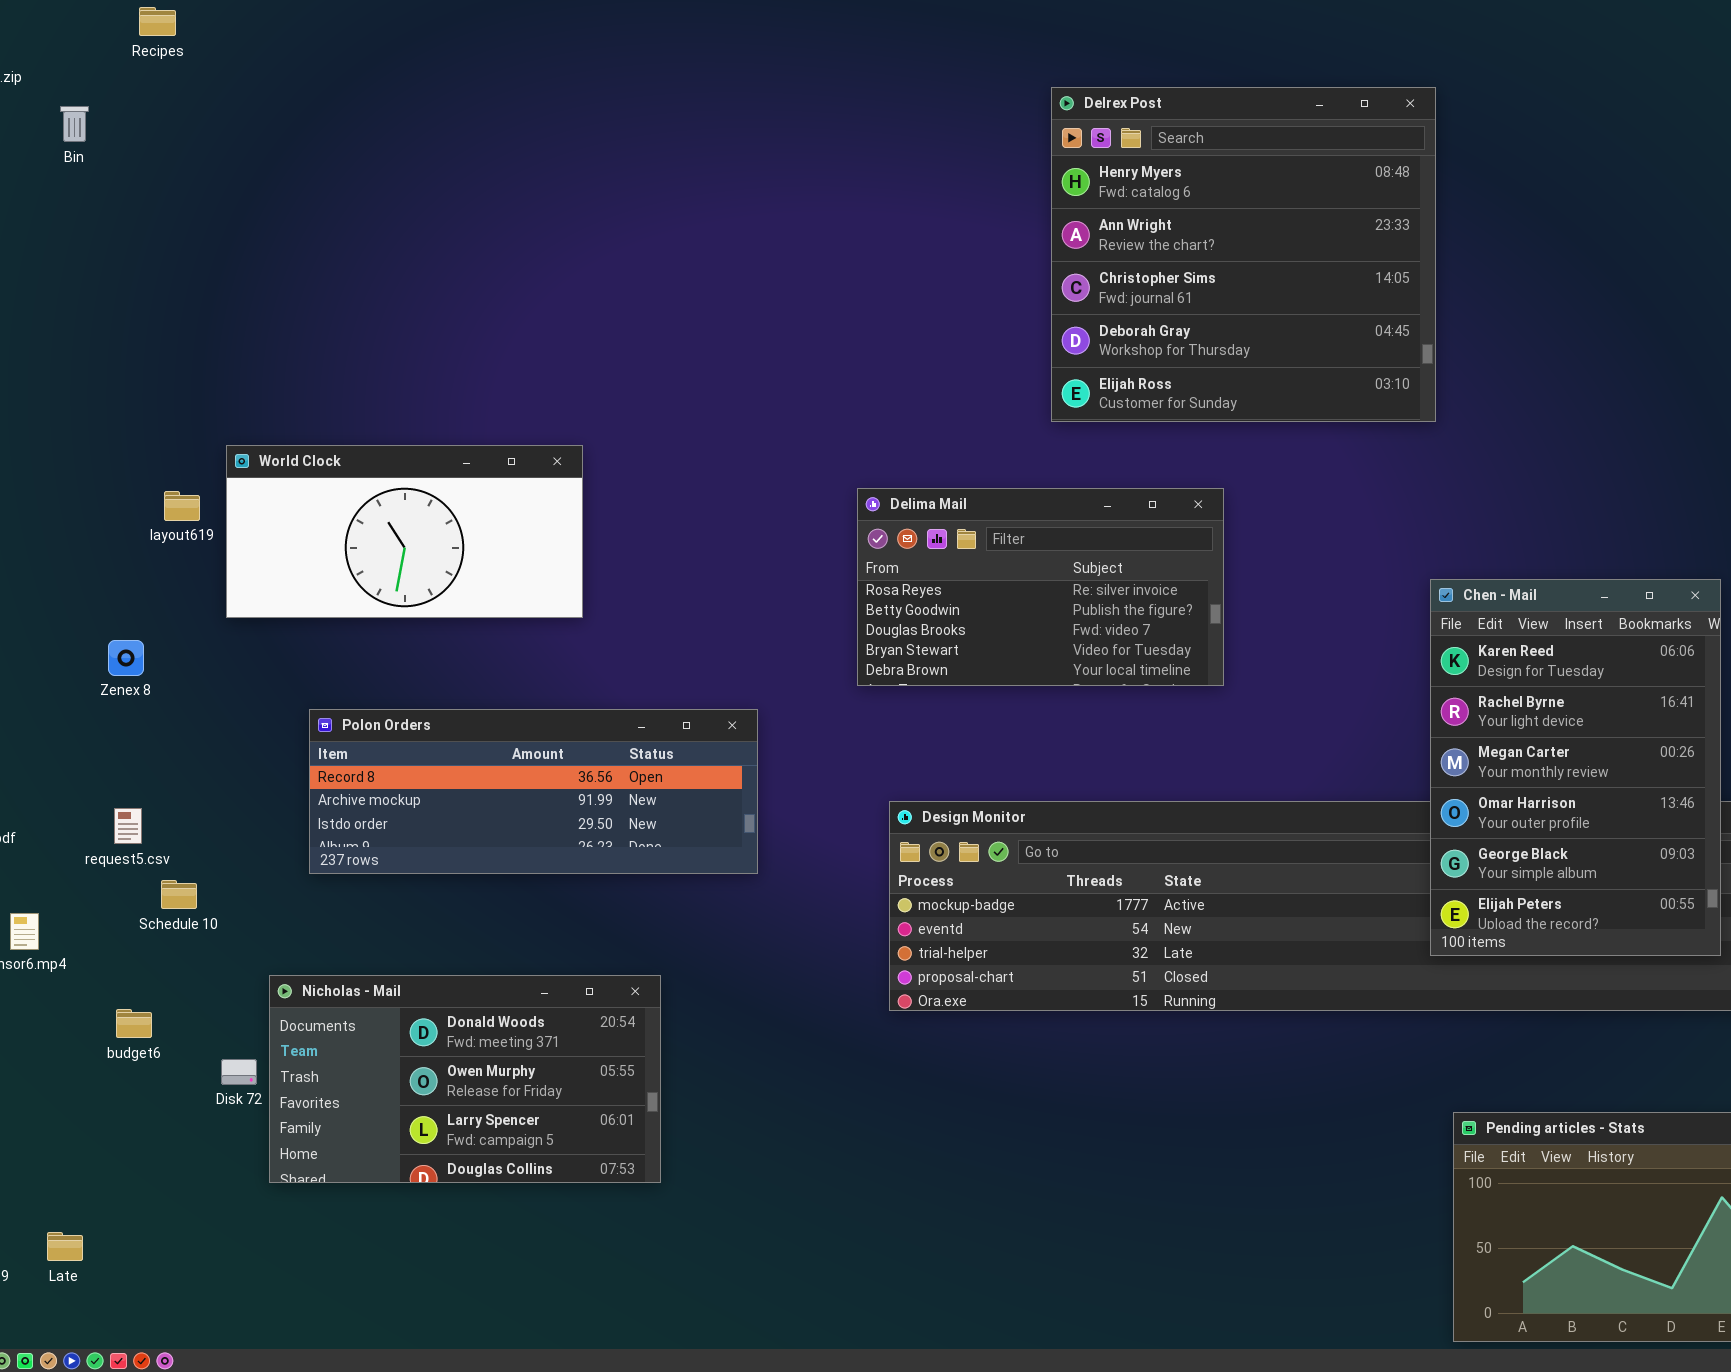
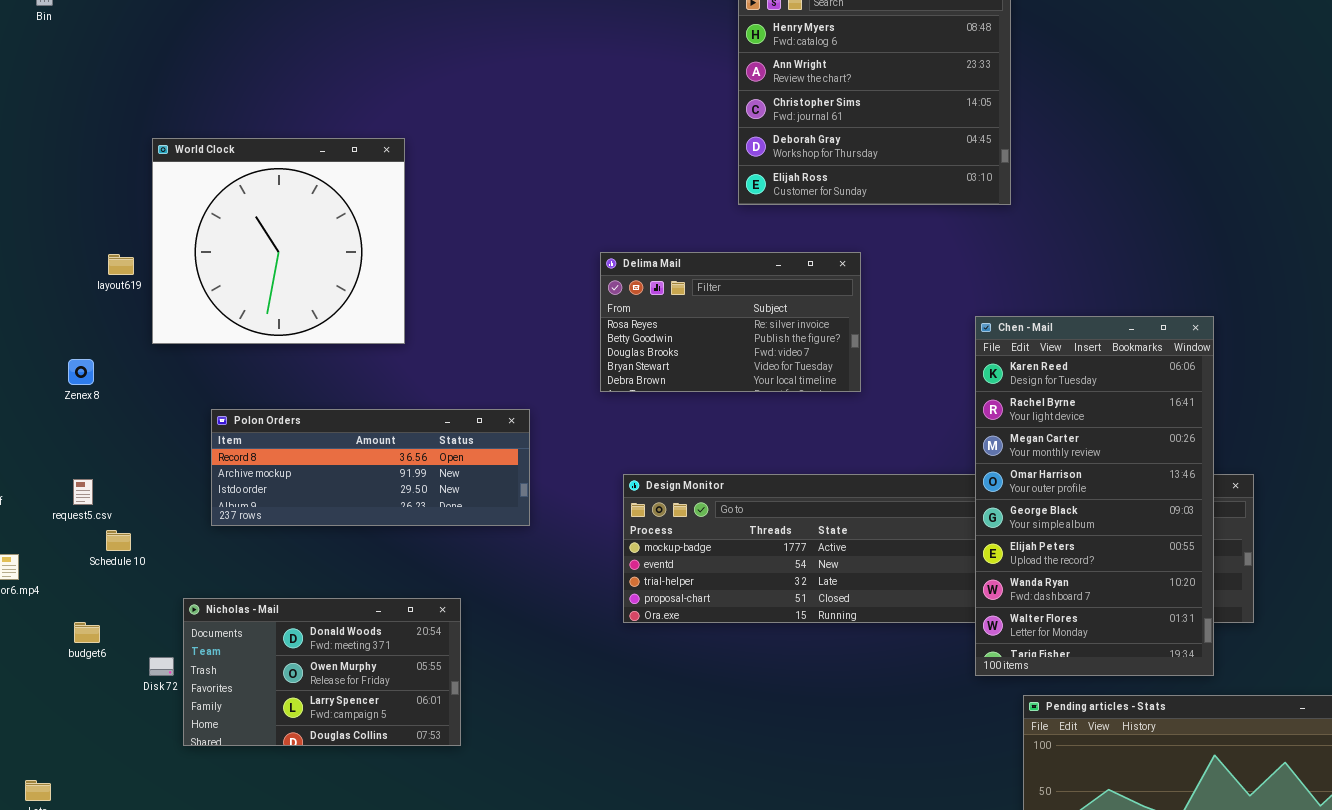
World Clock: [226,445,583,618] -> [152,138,405,344], resized
Chen - Mail: [1430,579,1721,956] -> [975,316,1214,676], resized

